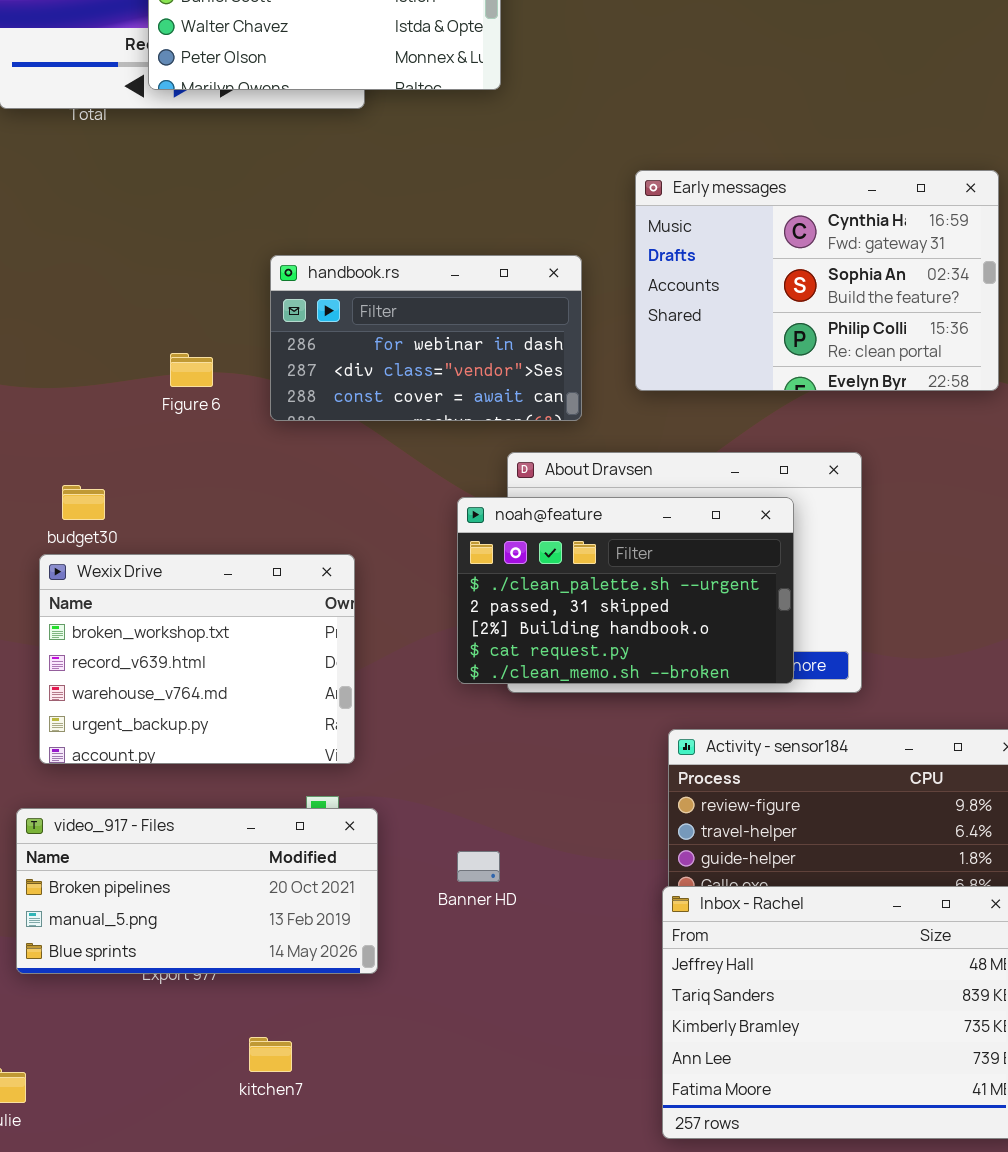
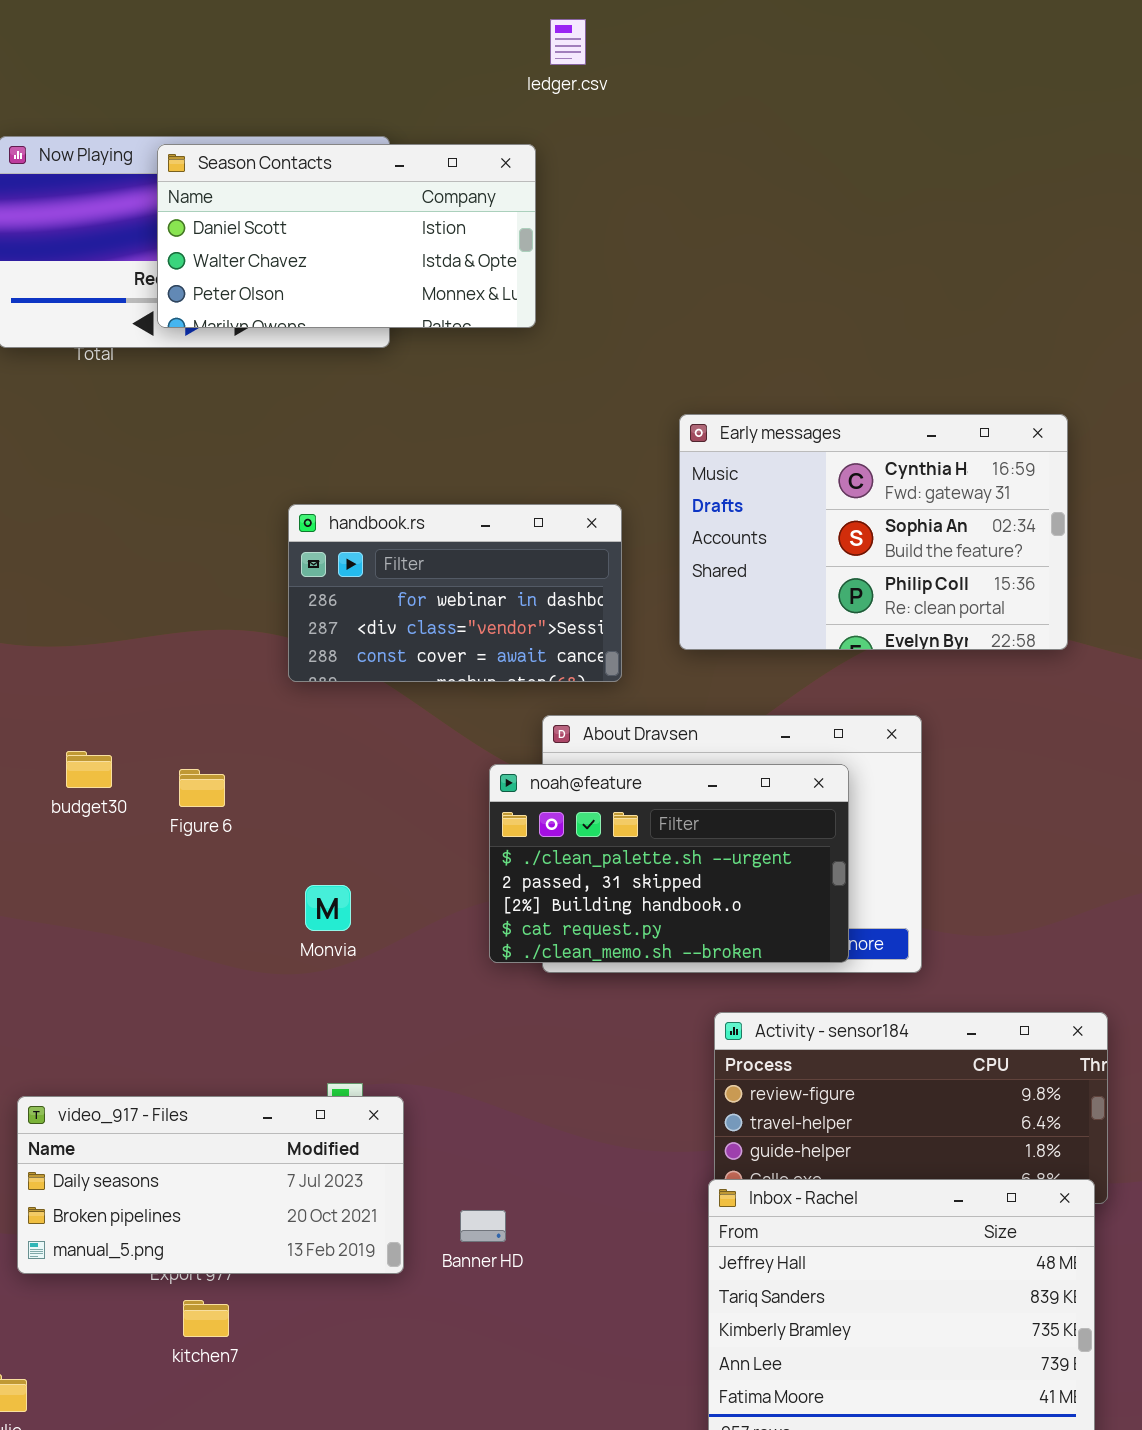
Figure 6: [170,353,213,387] -> [179,769,225,807], moved
Wexix Drive: [39,554,355,764] -> none, closed
video_917 - Files: [16,808,378,974] -> [17,1096,404,1274], scrolled up 1 row
Banner HD: [457,851,500,882] -> [460,1210,506,1242], moved
kitchen7: [249,1037,292,1072] -> [183,1300,229,1337], moved

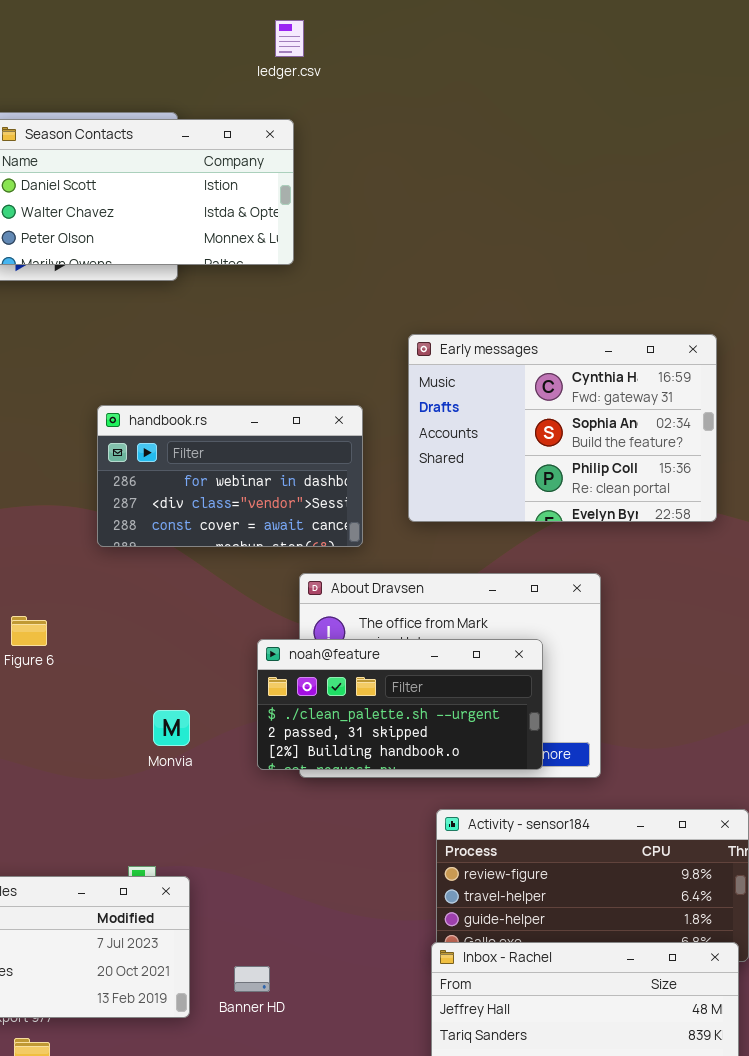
ledger.csv: [550,19,586,65] -> [275,20,304,57], moved
noah@feature: [489,764,849,963] -> [257,639,543,770], resized
Monvia: [305,885,351,931] -> [153,710,190,746], moved

